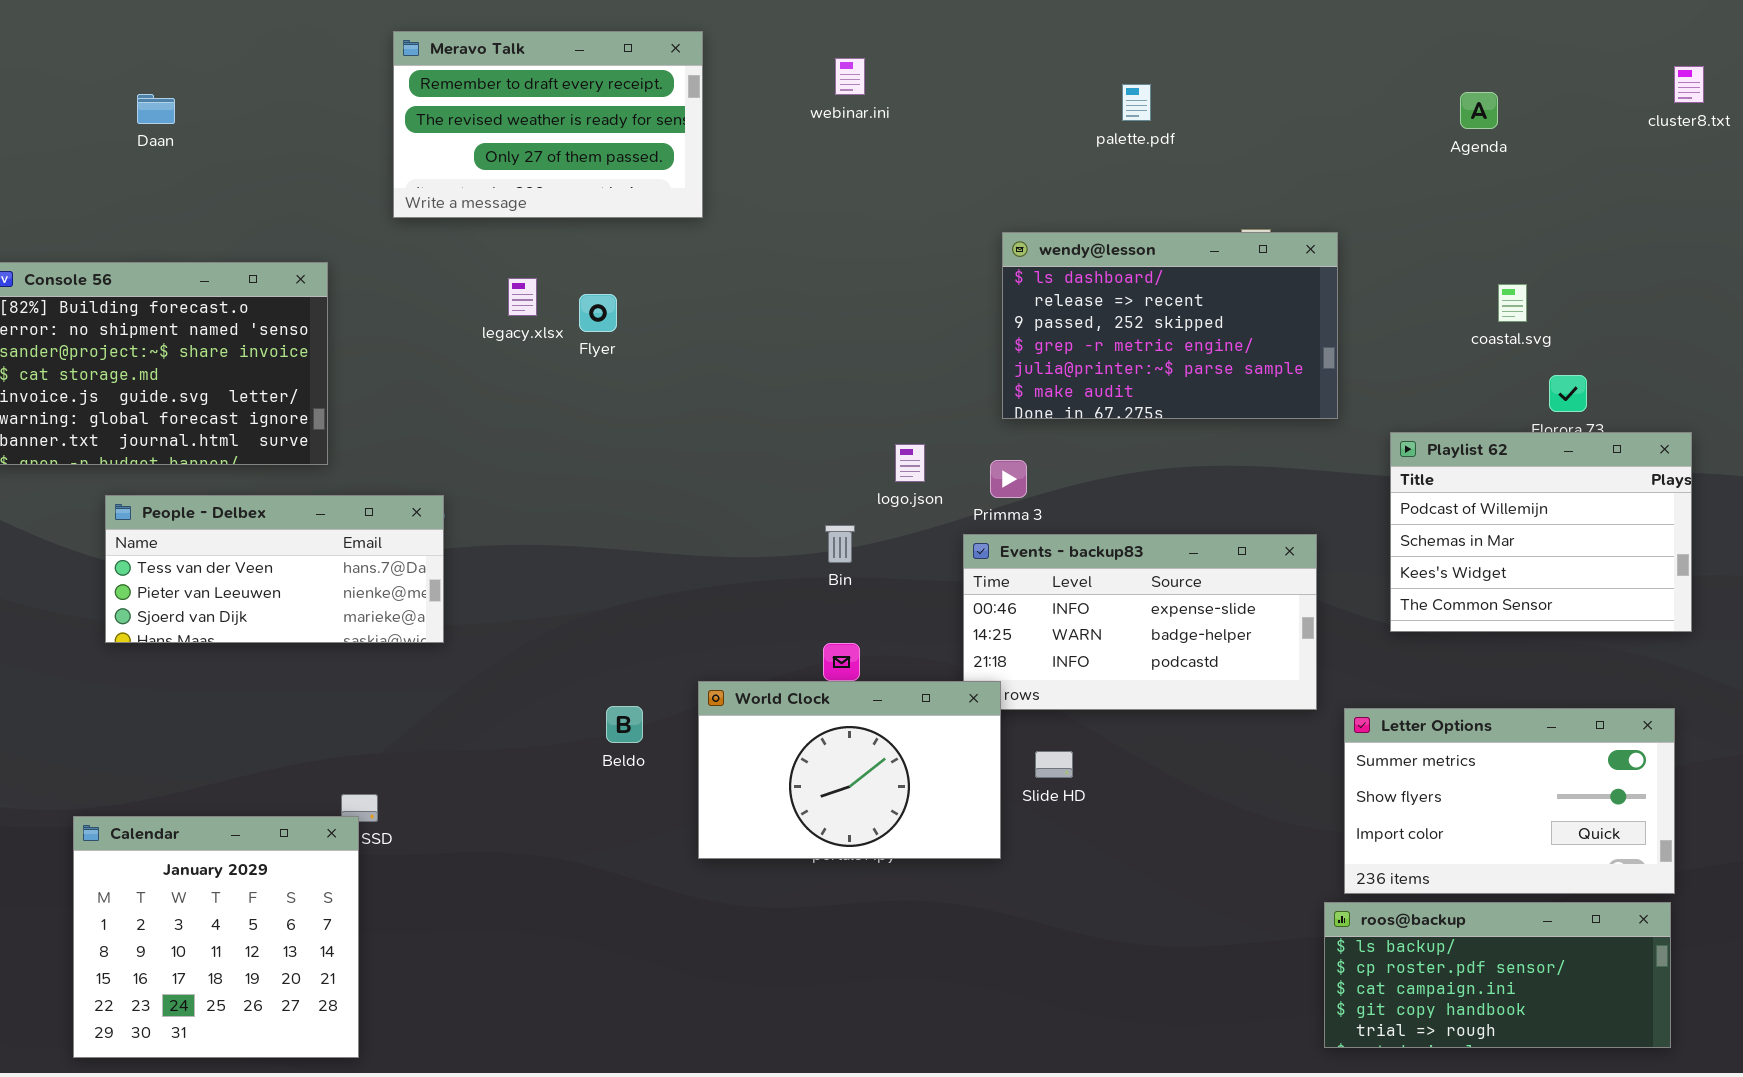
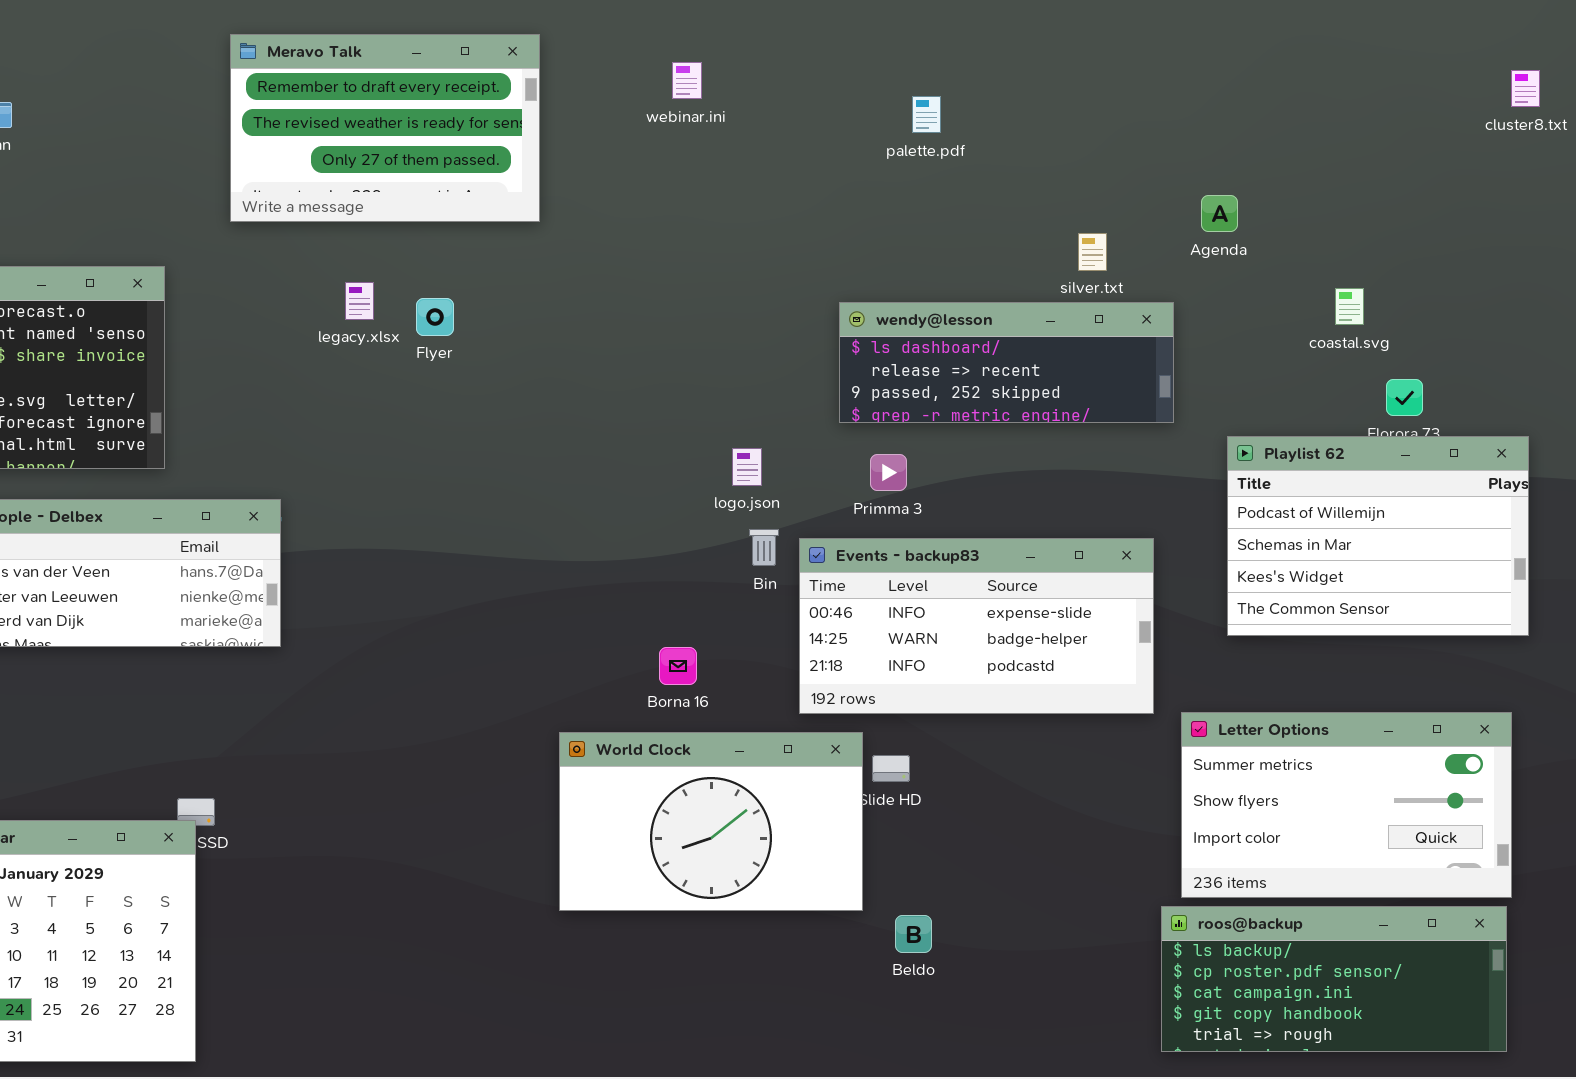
palette.pdf: [1122,84,1151,121] -> [912,96,941,133], moved
Agenda: [1460,92,1498,129] -> [1201,195,1238,232], moved
wendy@lesson: [1002,232,1338,419] -> [839,302,1174,423], resized
Primma 3: [990,460,1027,498] -> [870,454,907,491], moved
Bin: [825,525,855,563] -> [749,529,779,566], moved
World Clock: [698,681,1001,859] -> [559,732,863,911], moved
Beldo: [606,706,643,743] -> [895,915,932,953], moved

